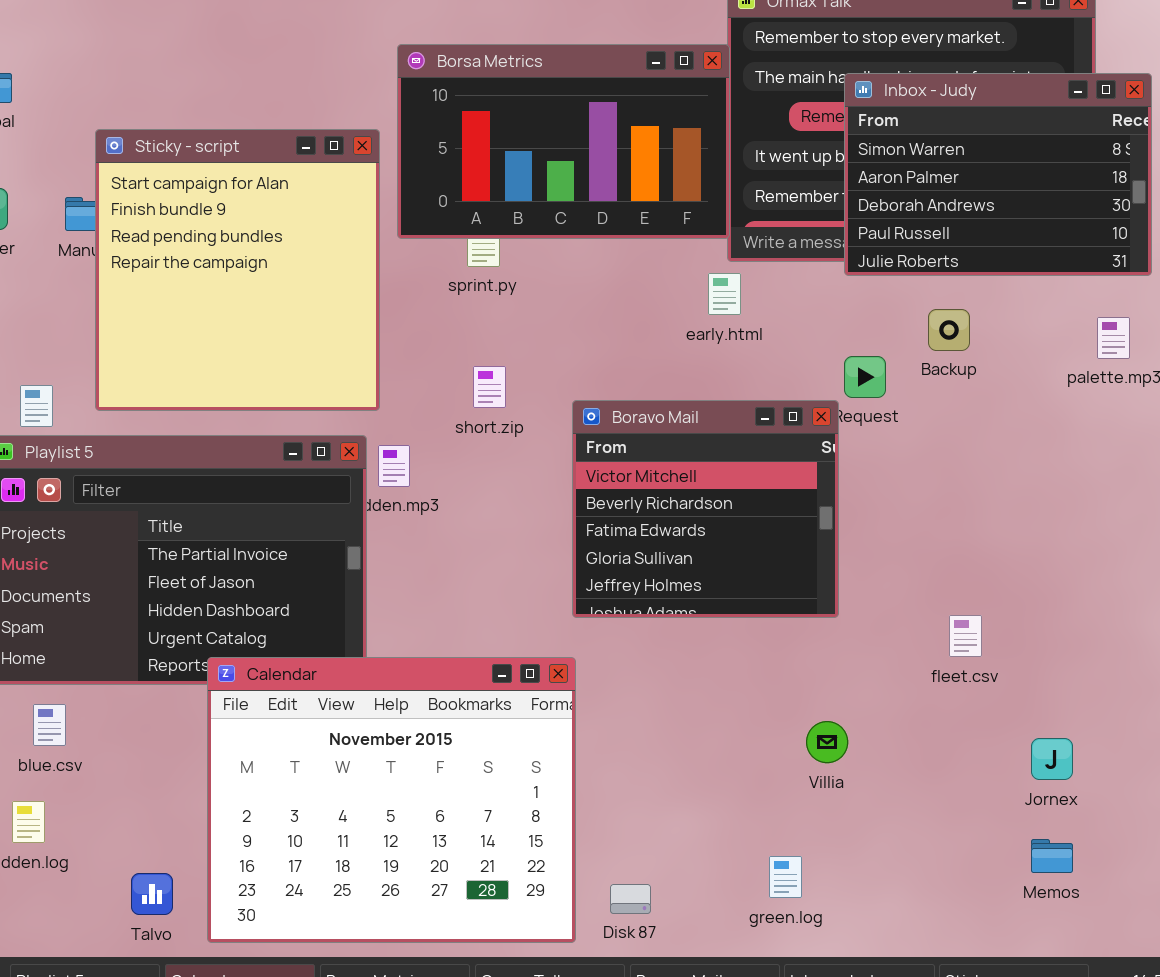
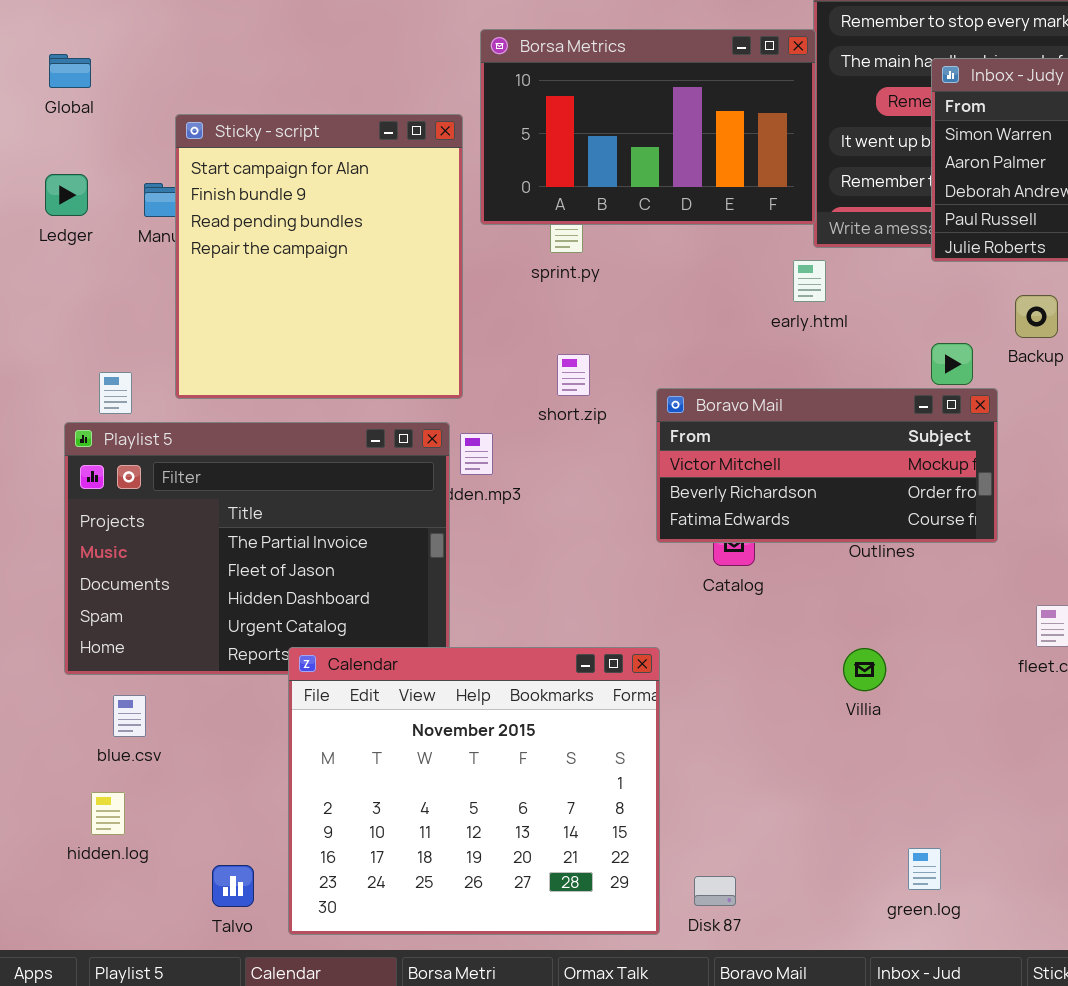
Boravo Mail: [572,400,839,618] -> [656,388,998,543], resized
Villia: [806,721,848,763] -> [843,648,886,691], moved
green.log: [769,856,802,898] -> [908,848,941,890], moved

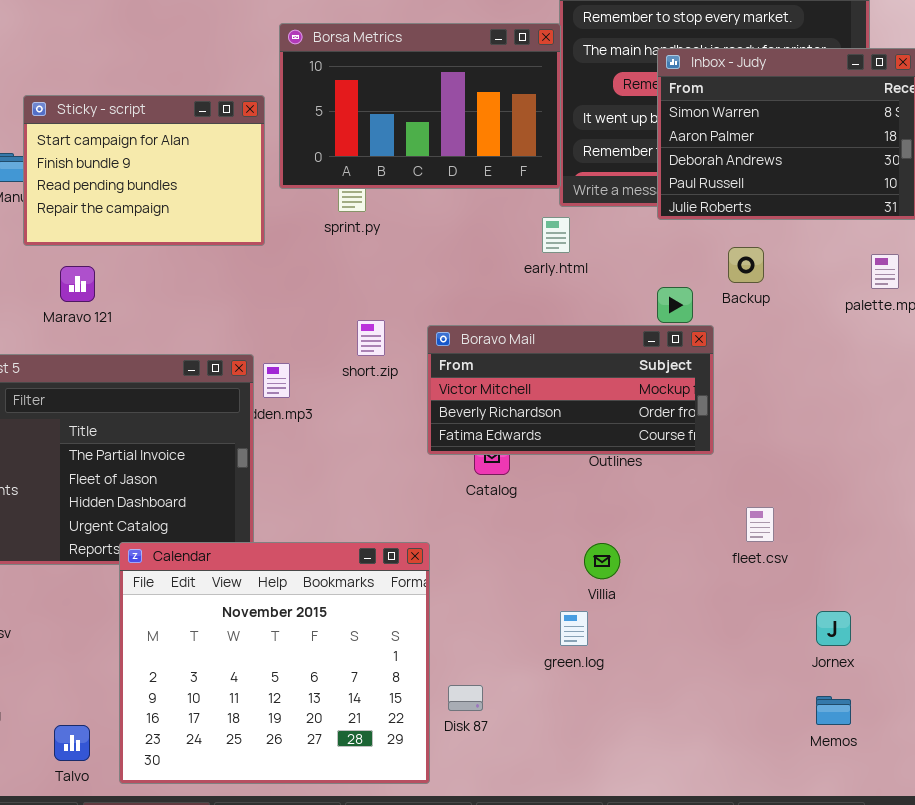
Sticky - script: [175,114,463,399] -> [23,95,265,246], resized
short.zip: [557,354,590,396] -> [357,320,385,356], moved
green.log: [908,848,941,890] -> [560,611,588,646], moved
Disk 87: [694,876,736,906] -> [448,685,483,711], moved

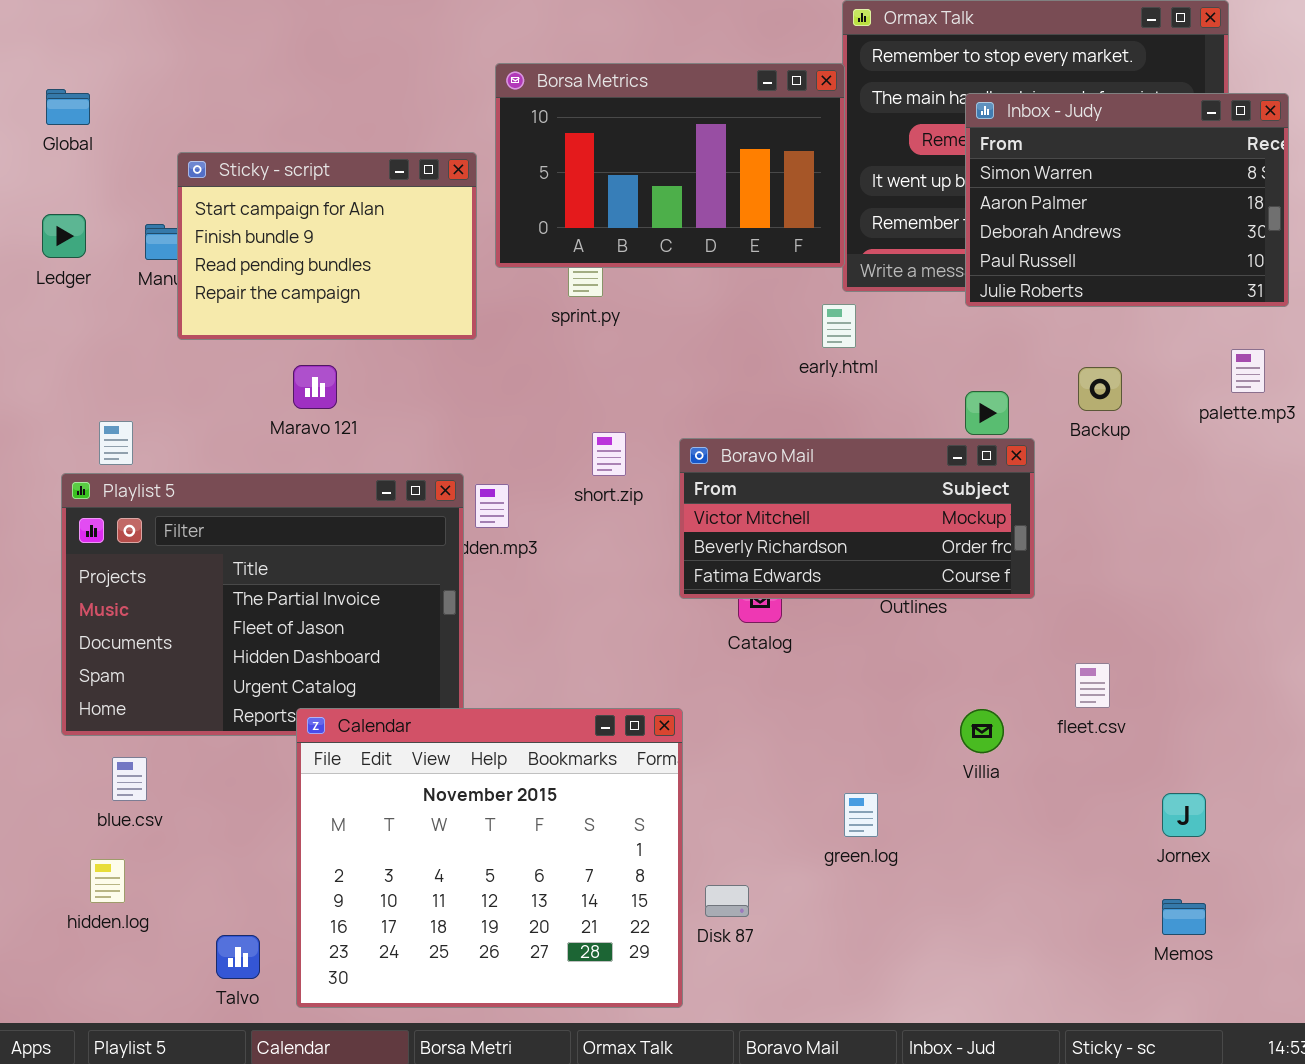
Backup: [728,247,764,283] -> [1078,367,1122,411], moved
Maravo 121: [60,266,95,302] -> [293,365,337,409], moved
Villia: [584,543,620,579] -> [960,709,1004,753], moved

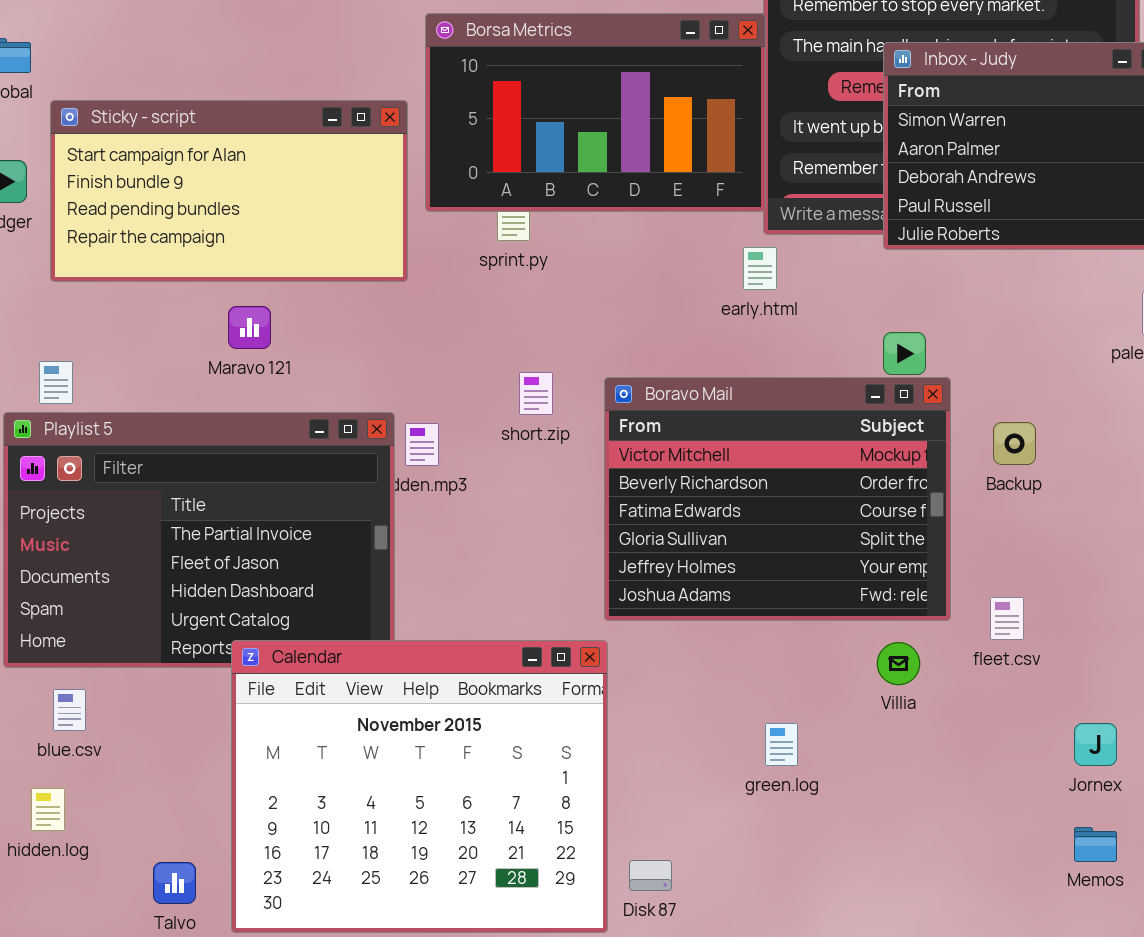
Sticky - script: [177,152,477,340] -> [50,100,408,282], resized
Backup: [1078,367,1122,411] -> [993,422,1036,465], moved
Boravo Mail: [679,438,1035,599] -> [604,377,951,621], resized
Disk 87: [705,885,749,917] -> [629,860,672,891], moved

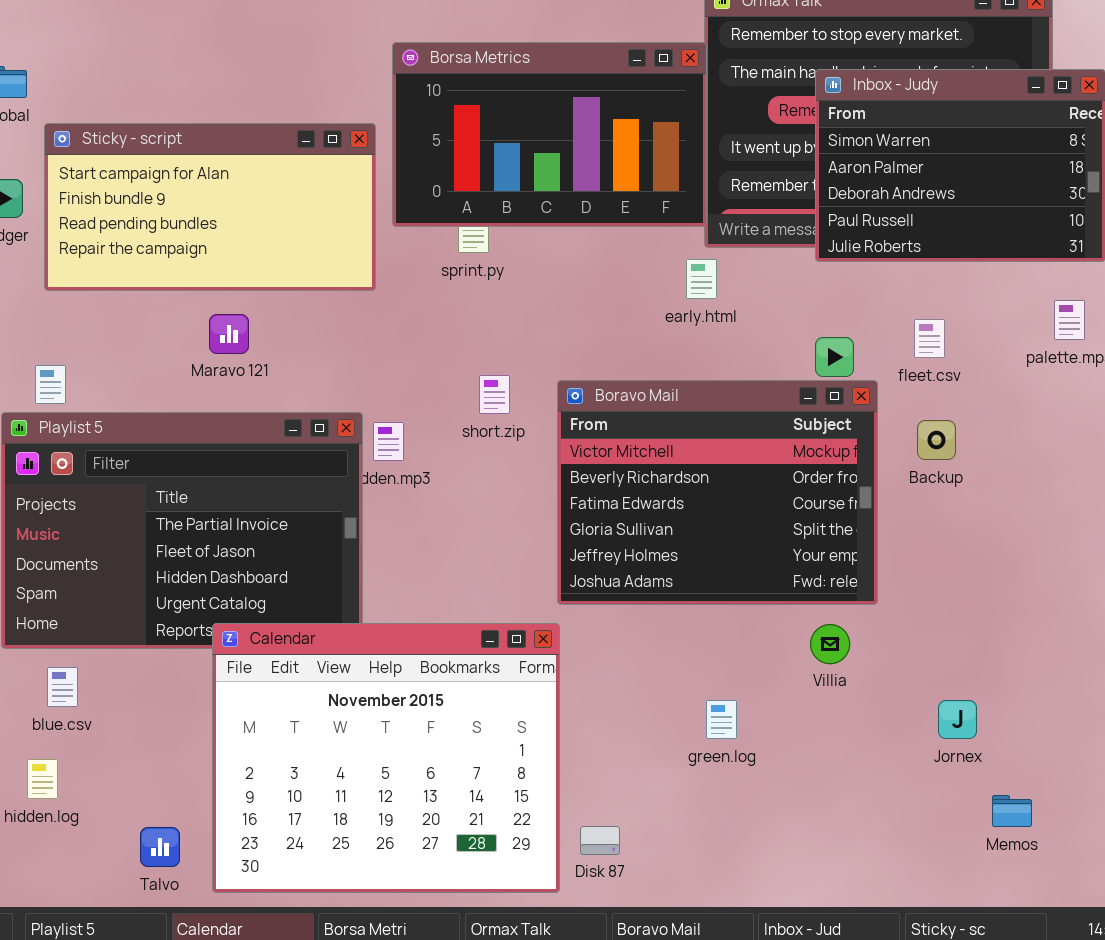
fleet.csv: [990,597,1024,640] -> [914,319,945,358], moved
Jornex: [1074,723,1117,766] -> [938,700,977,739], moved

